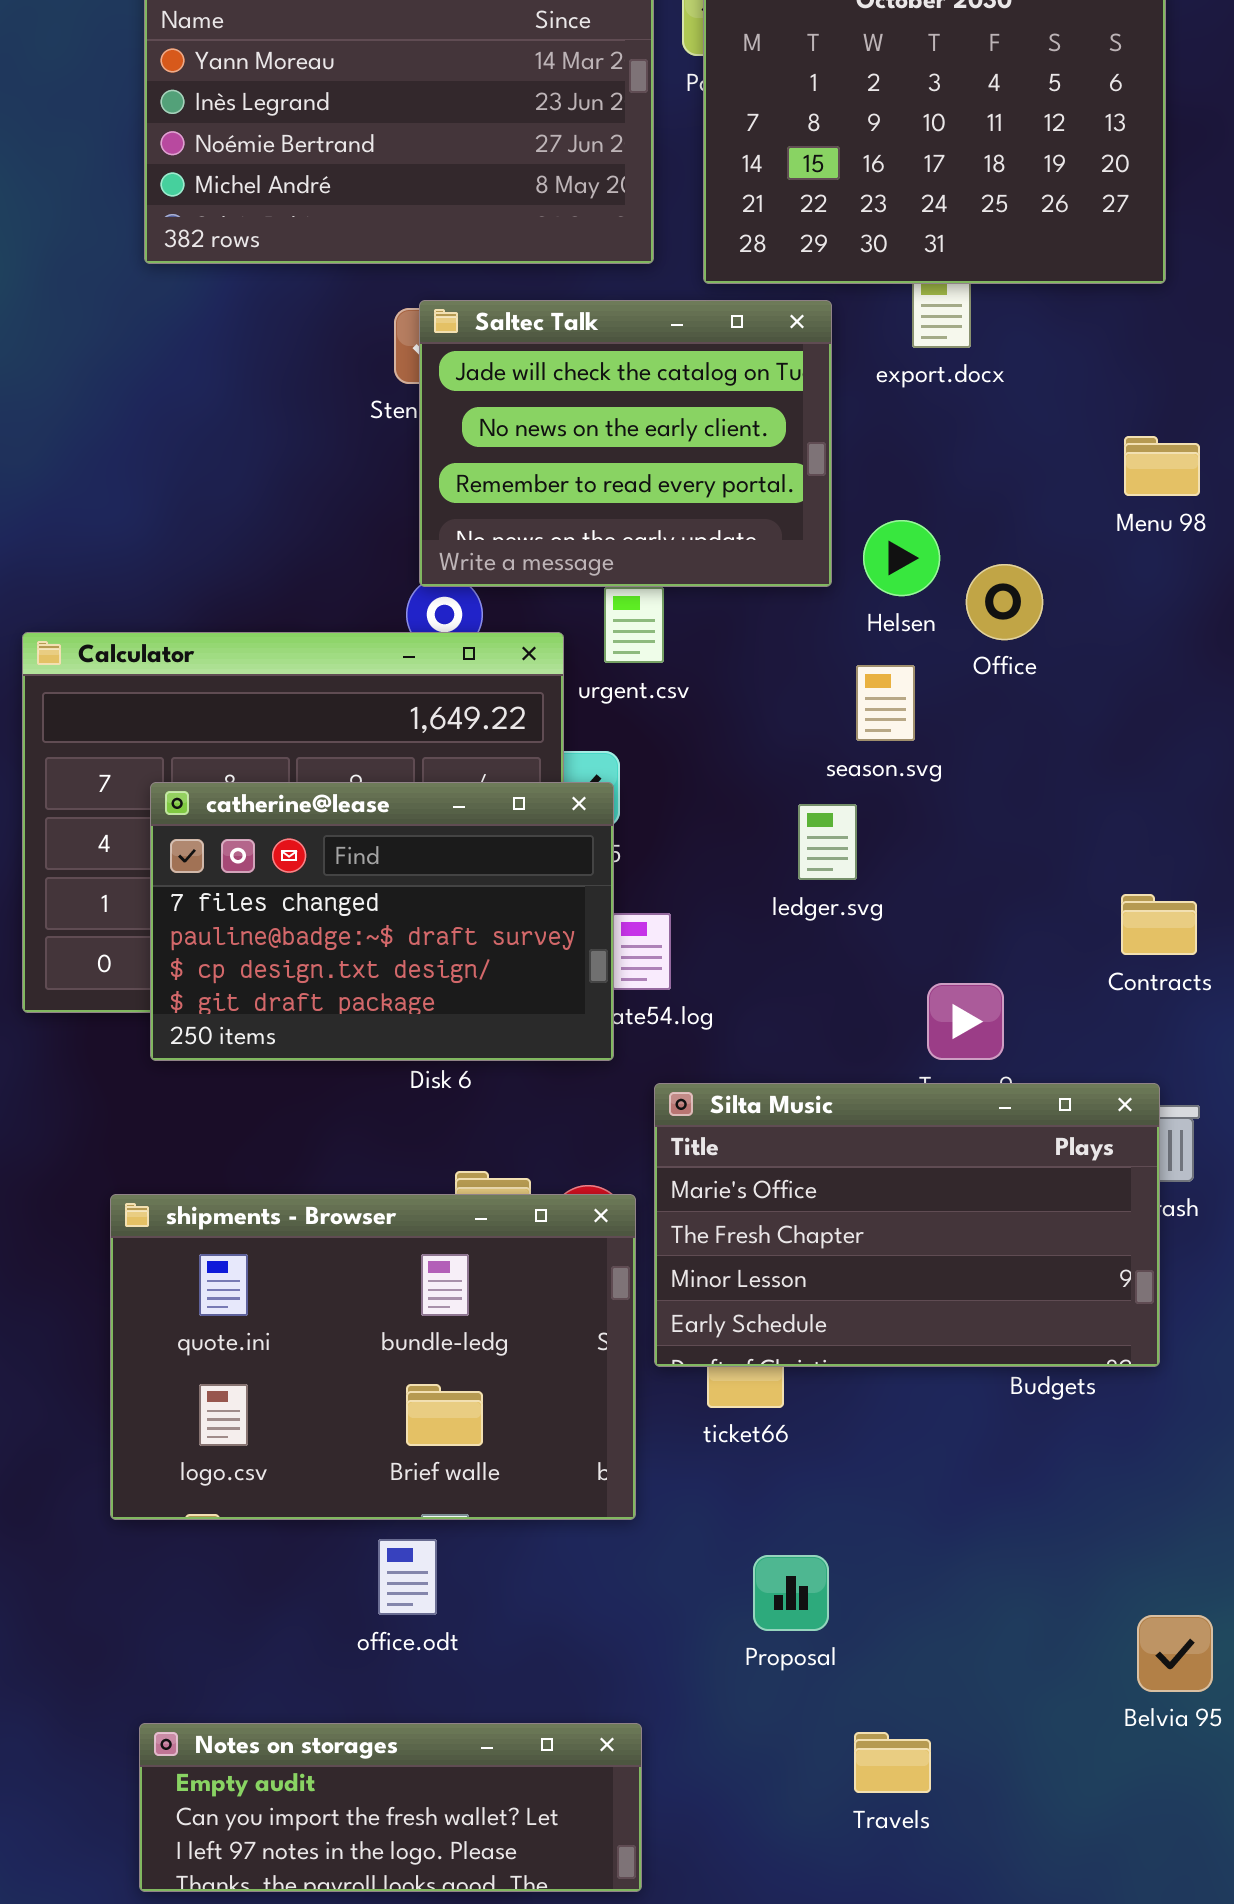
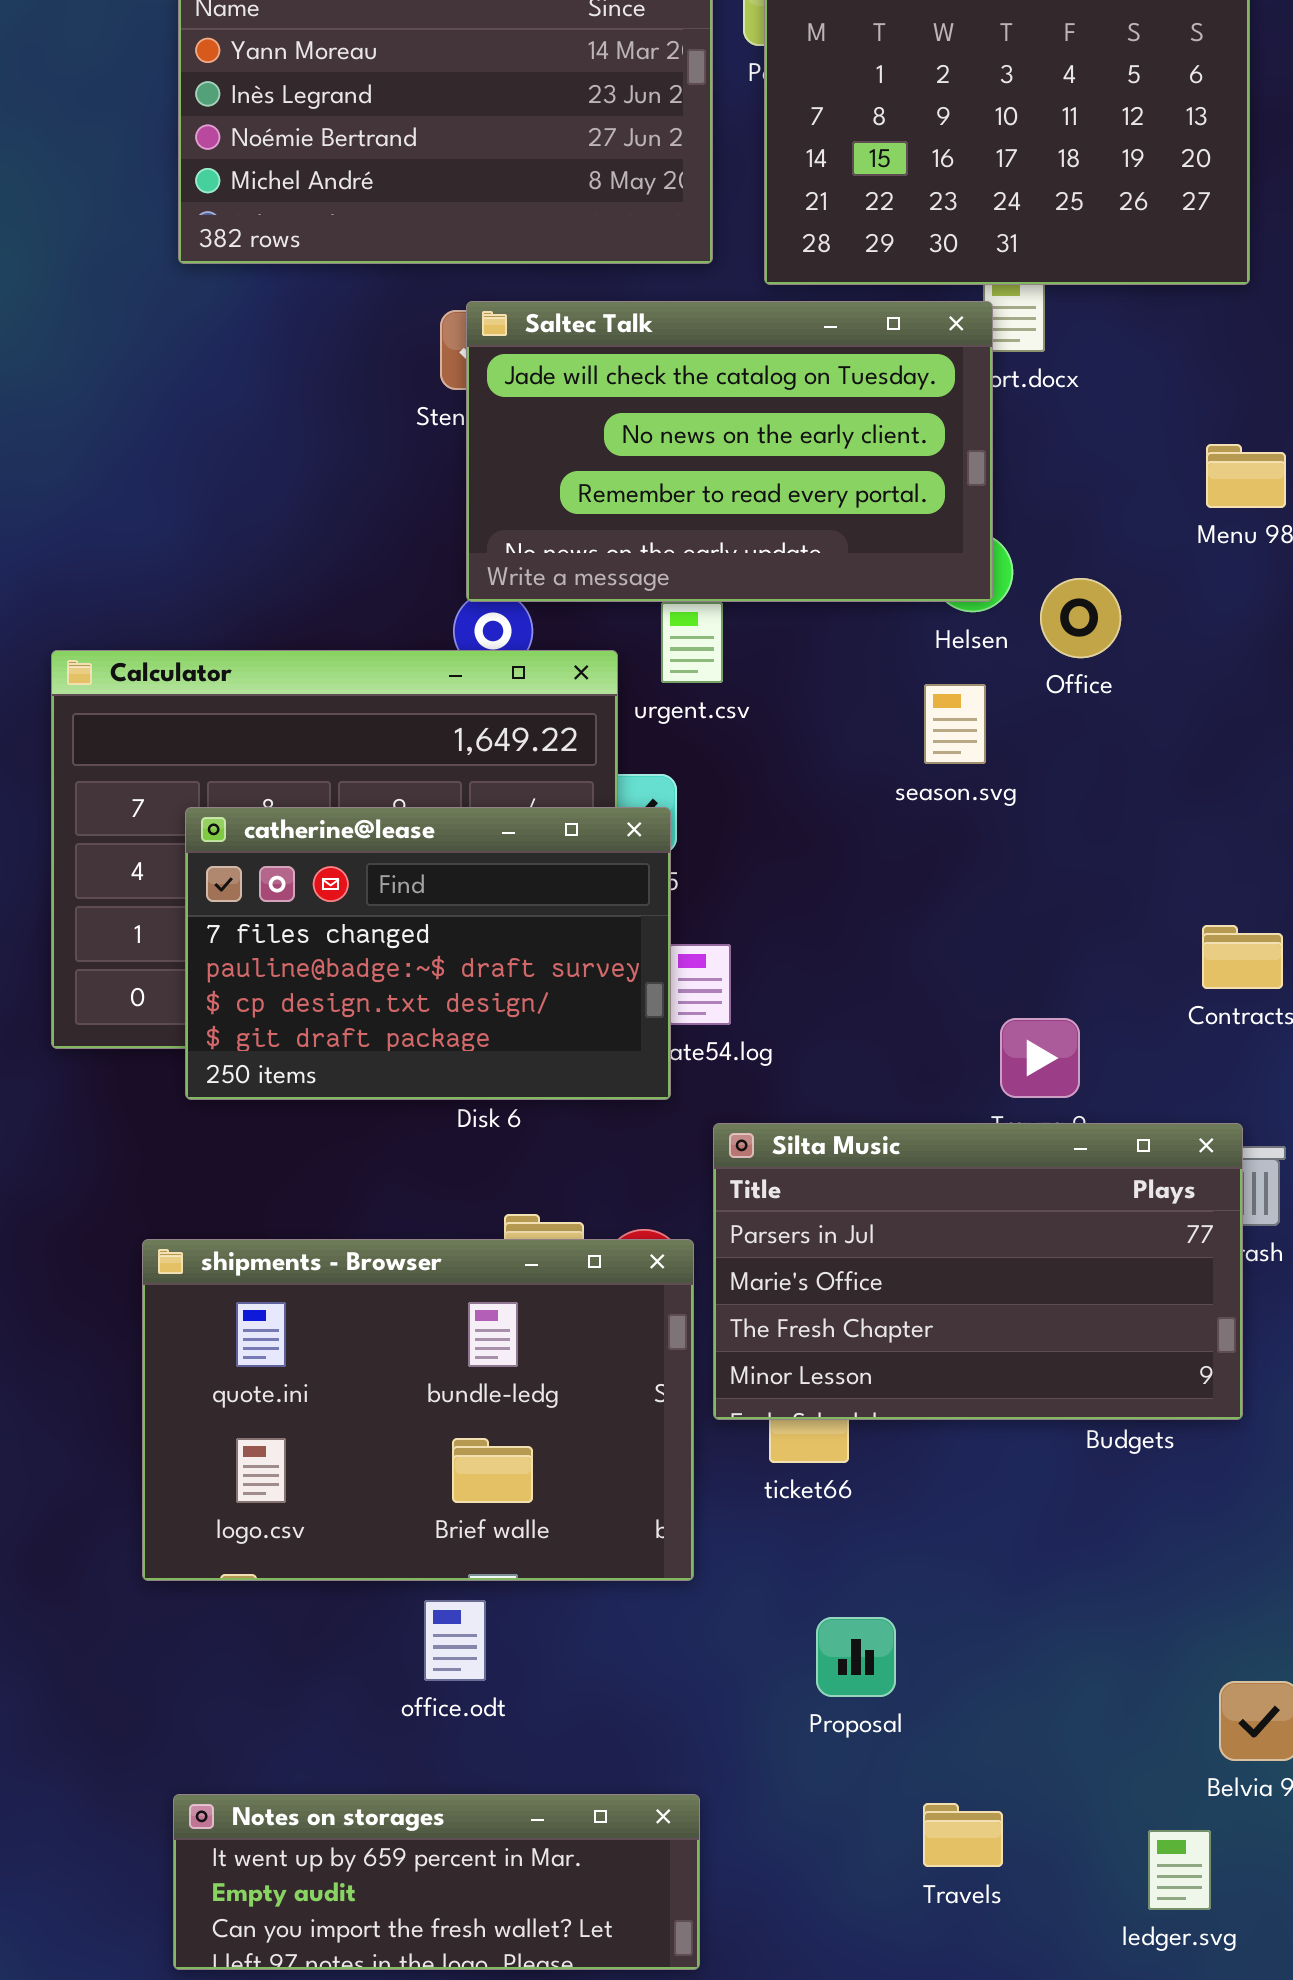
Saltec Talk: [419,300,832,587] -> [466,301,993,602], resized
ledger.svg: [798,804,857,880] -> [1148,1830,1211,1910], moved
Silta Music: [654,1083,1160,1367] -> [713,1123,1243,1420], scrolled up 1 row
Notes on storages: [139,1723,642,1892] -> [173,1794,700,1970], scrolled up 1 row

